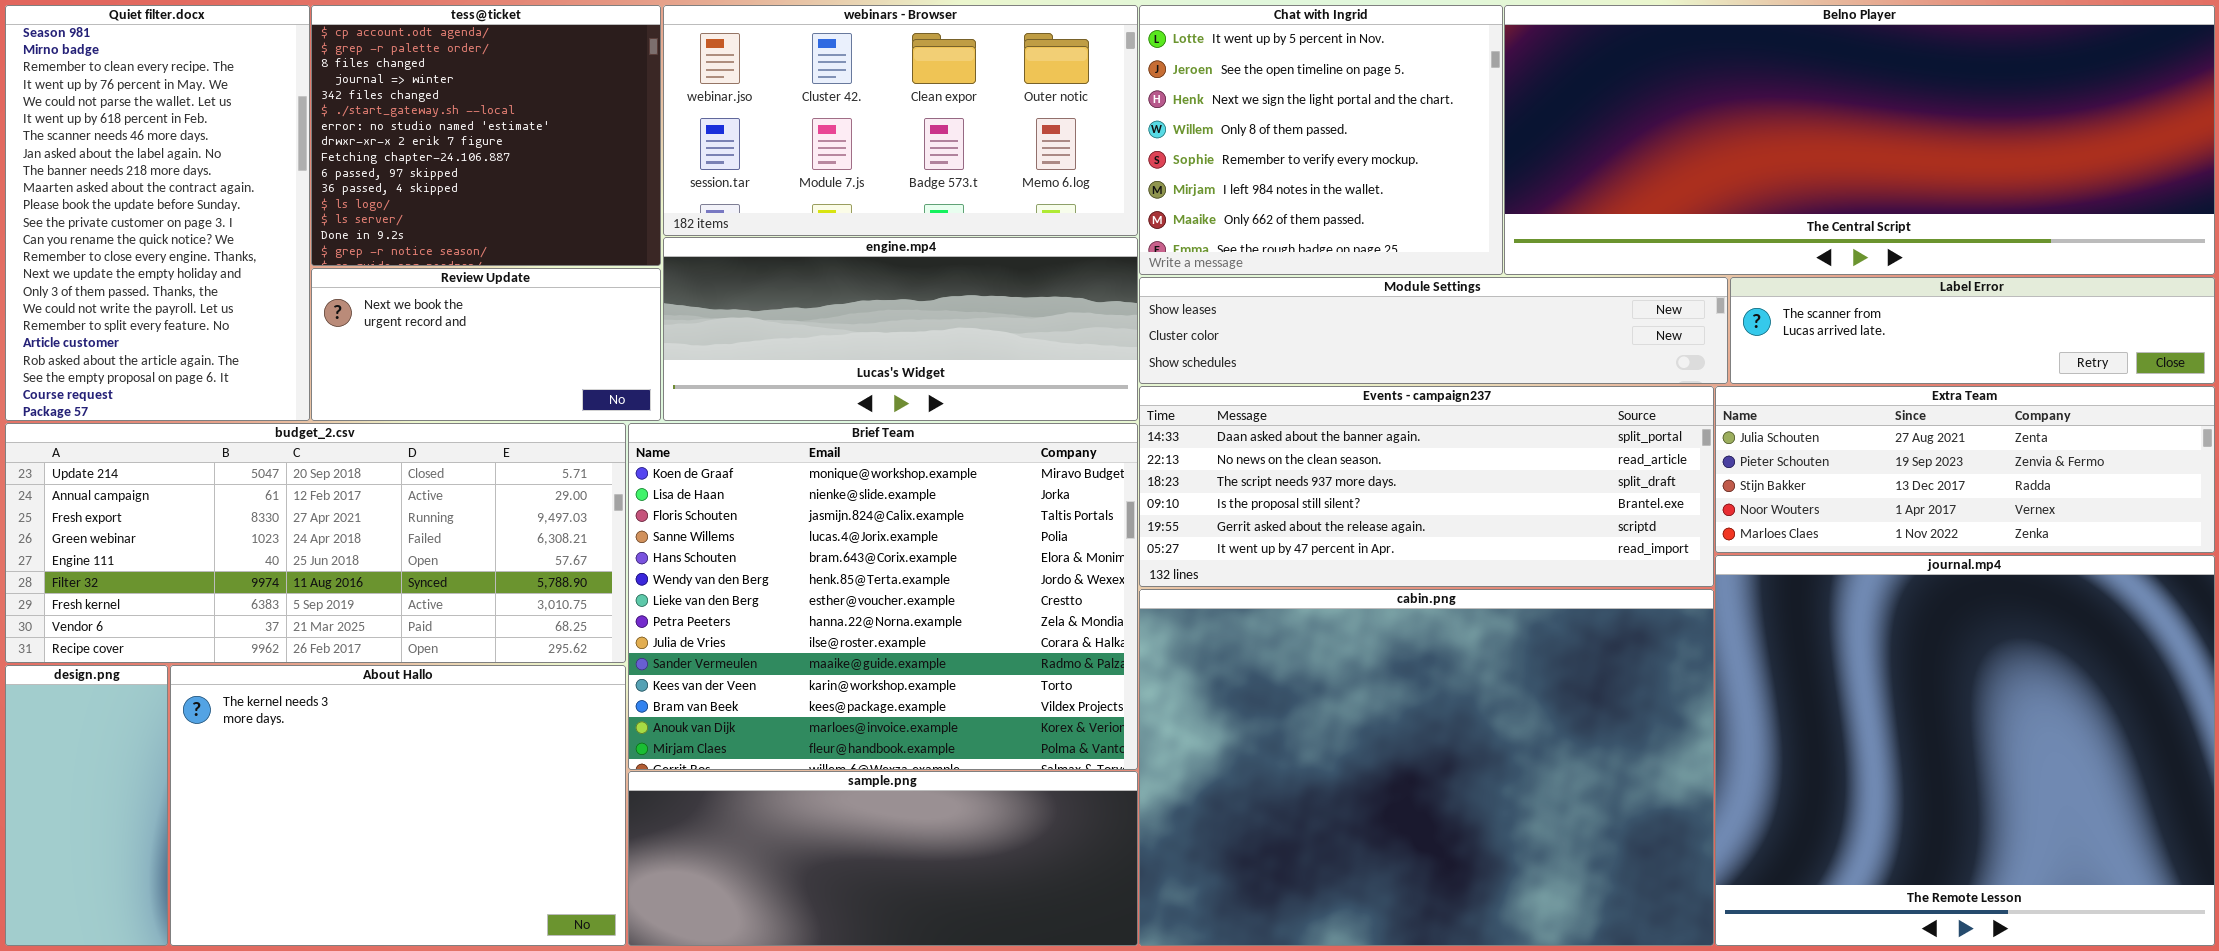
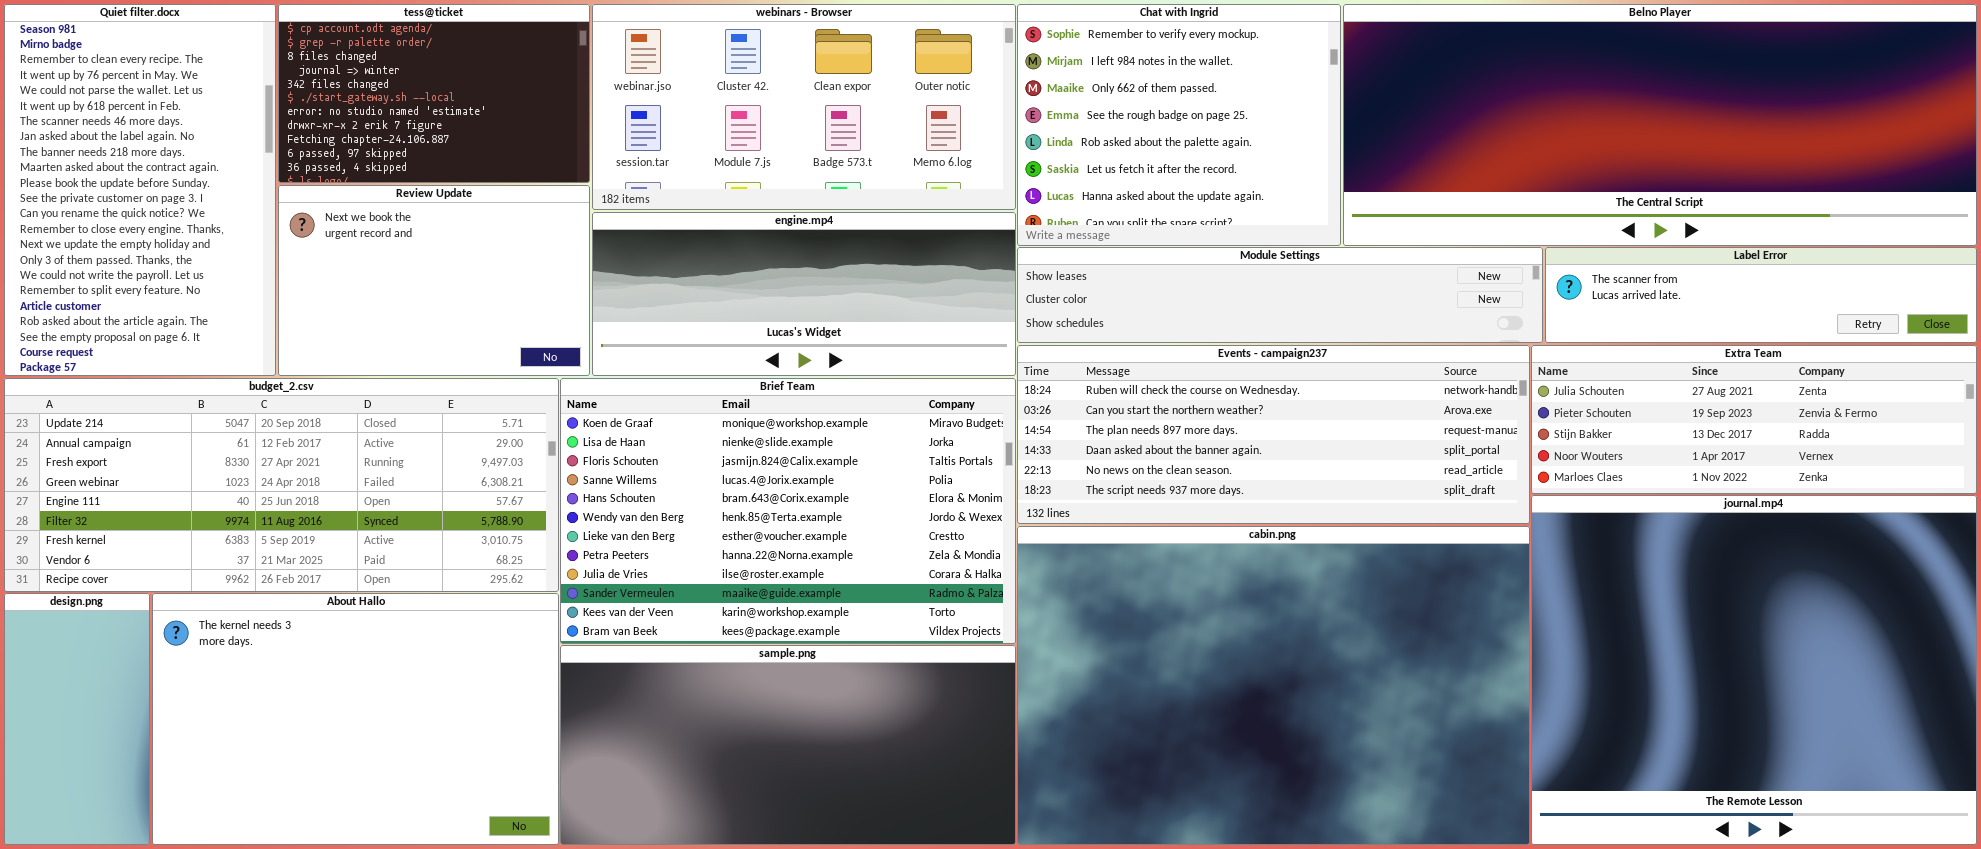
tess@ticket: [311,5,661,266] -> [278,4,590,183], resized
Chat with Ingrid: [1139,5,1503,275] -> [1017,4,1341,246], scrolled down 4 rows
Review Update: [311,268,661,421] -> [278,185,590,376], resized
Events - campaign237: [1139,386,1714,587] -> [1017,345,1530,524], scrolled up 3 rows
Brief Team: [628,423,1138,770] -> [560,378,1016,644], resized
sample.png: [628,771,1138,946] -> [560,645,1016,845], resized

